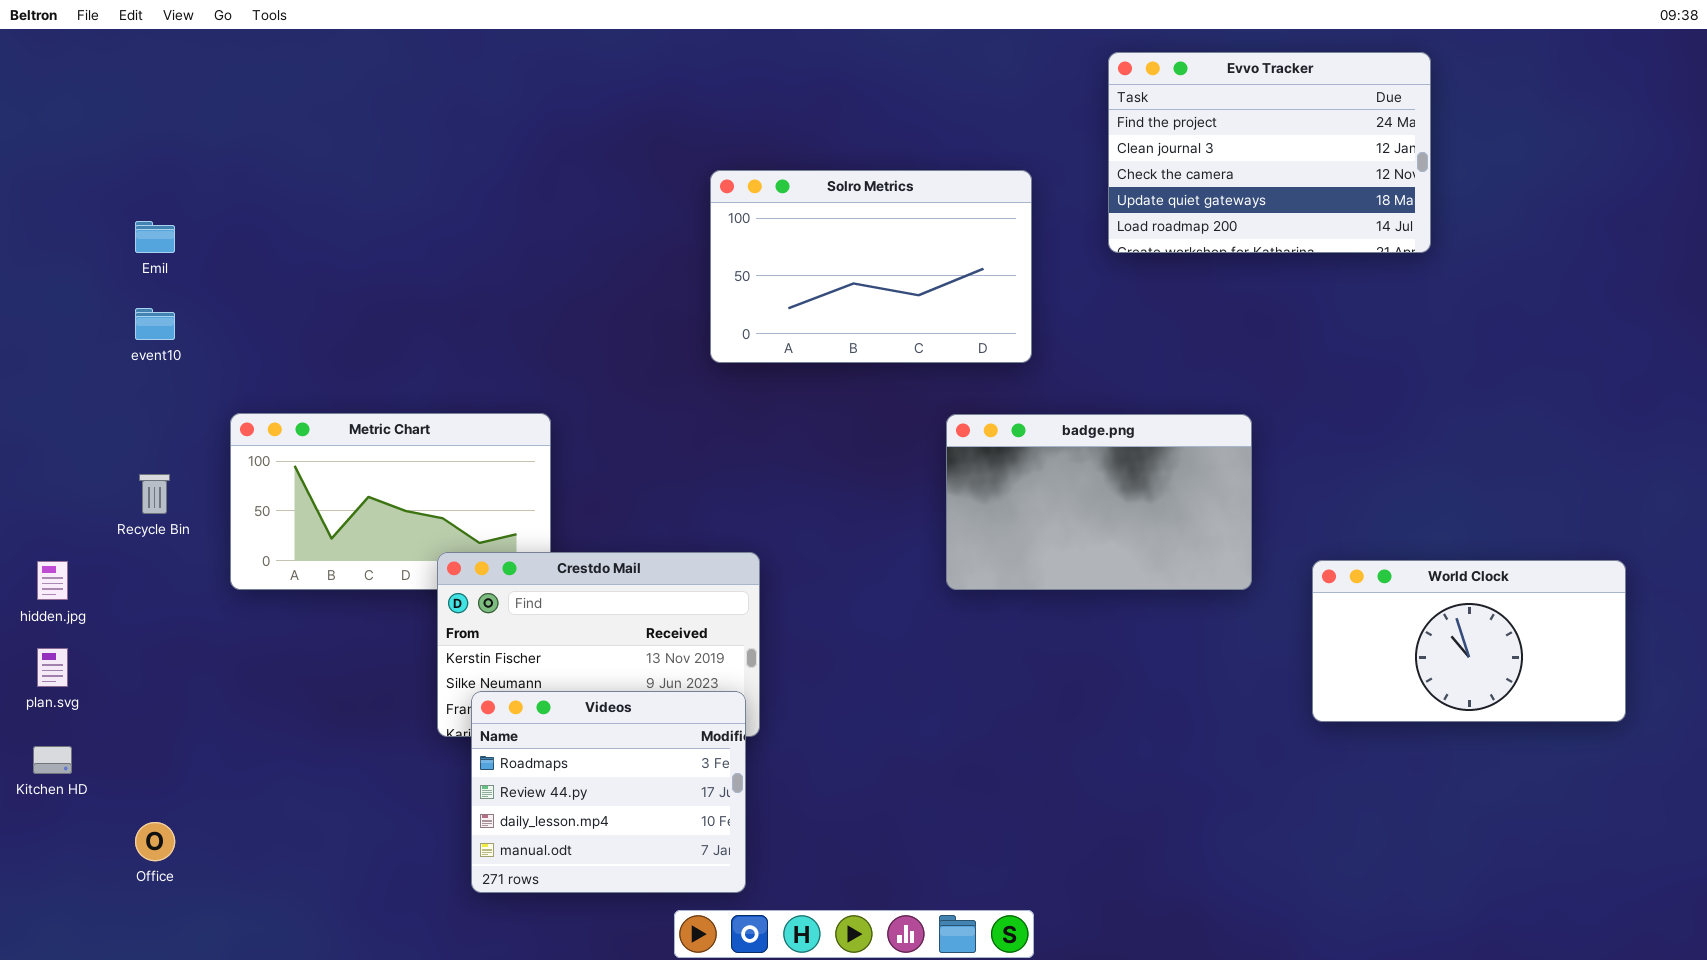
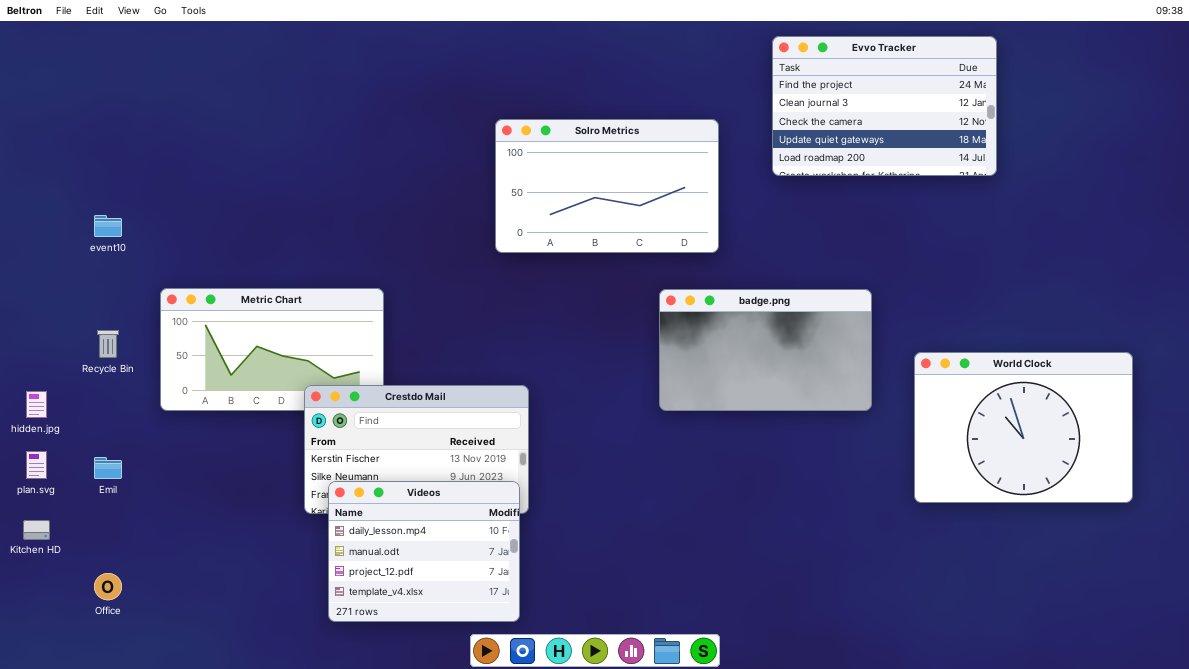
Emil: [135,221,175,253] -> [94,457,122,479], moved
World Clock: [1312,560,1626,722] -> [914,352,1133,503], resized
Videos: [471,691,746,893] -> [328,481,520,622], scrolled down 2 rows

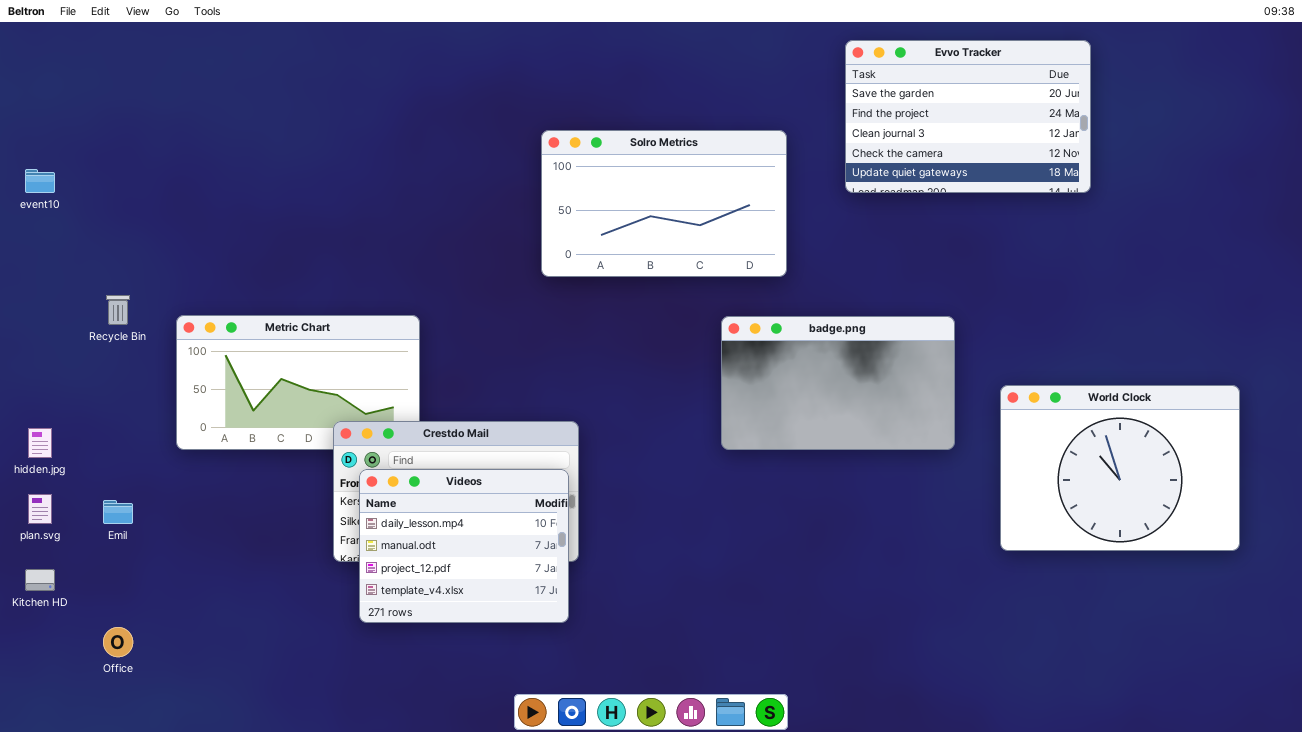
Evvo Tracker: [772,36,997,176] -> [845,40,1091,193], scrolled up 1 row
event10: [94,215,122,237] -> [25,169,55,193], moved
Recycle Bin: [97,330,119,358] -> [106,295,130,325], moved
Videos: [328,481,520,622] -> [359,469,569,623], moved

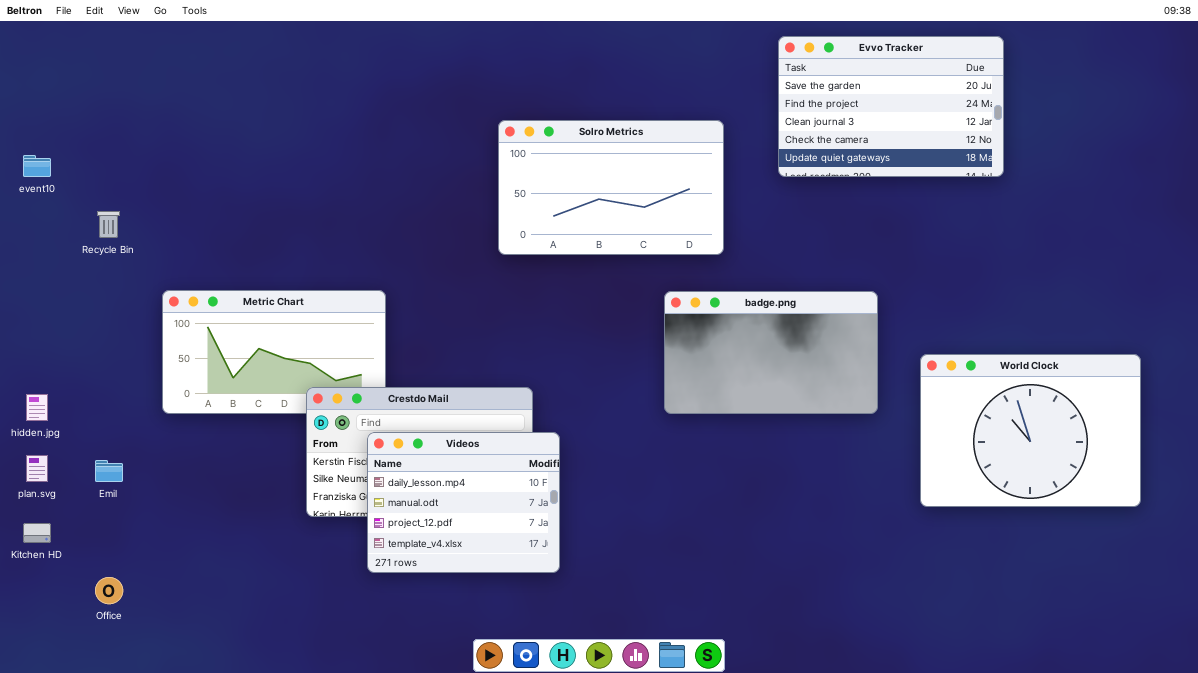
Recycle Bin: [106,295,130,325] -> [97,211,120,238], moved
Videos: [359,469,569,623] -> [367,432,560,573], moved

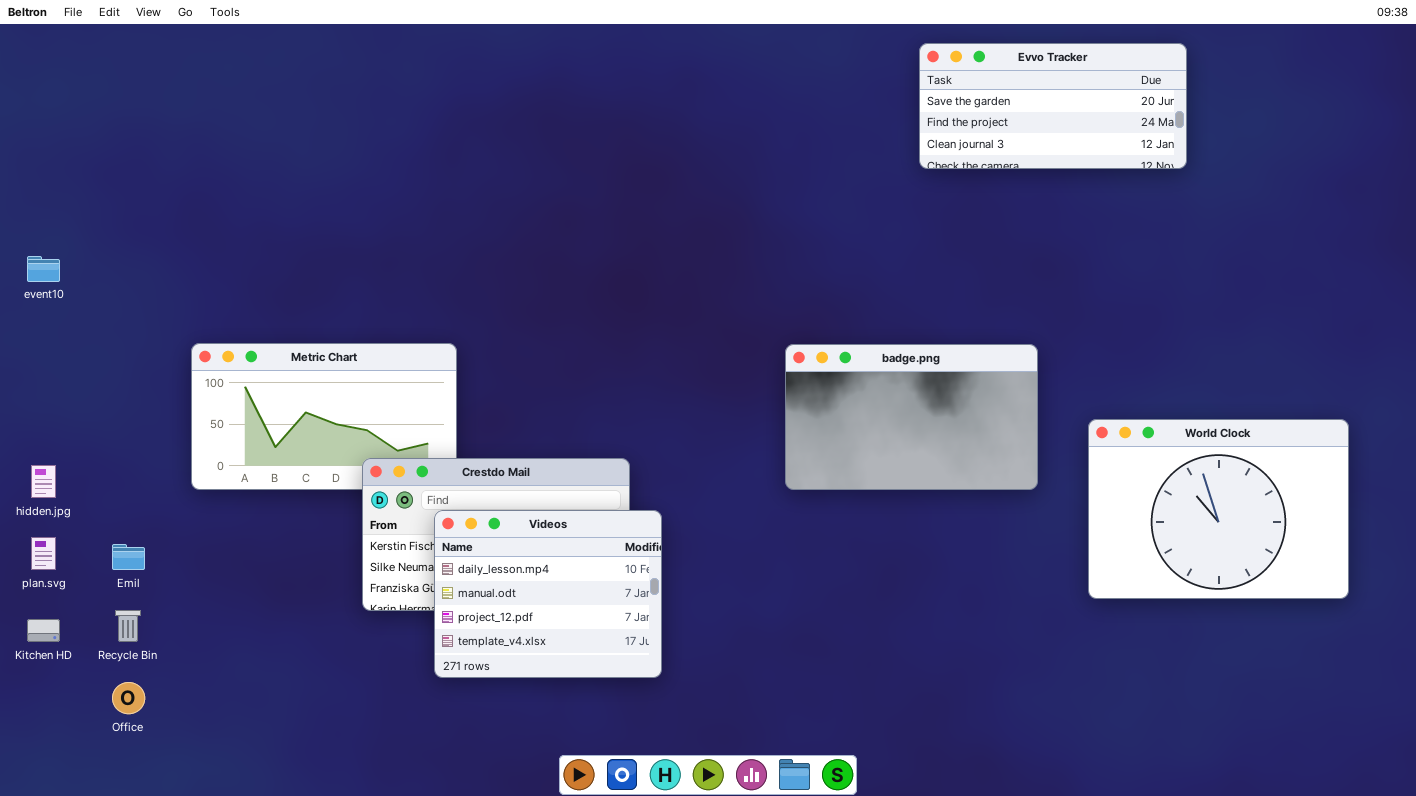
Evvo Tracker: [778,36,1004,177] -> [919,43,1187,169], resized
Solro Metrics: [498,120,724,255] -> none, closed
event10: [23,155,51,177] -> [27,256,60,282], moved
Recycle Bin: [97,211,120,238] -> [115,610,141,642], moved

